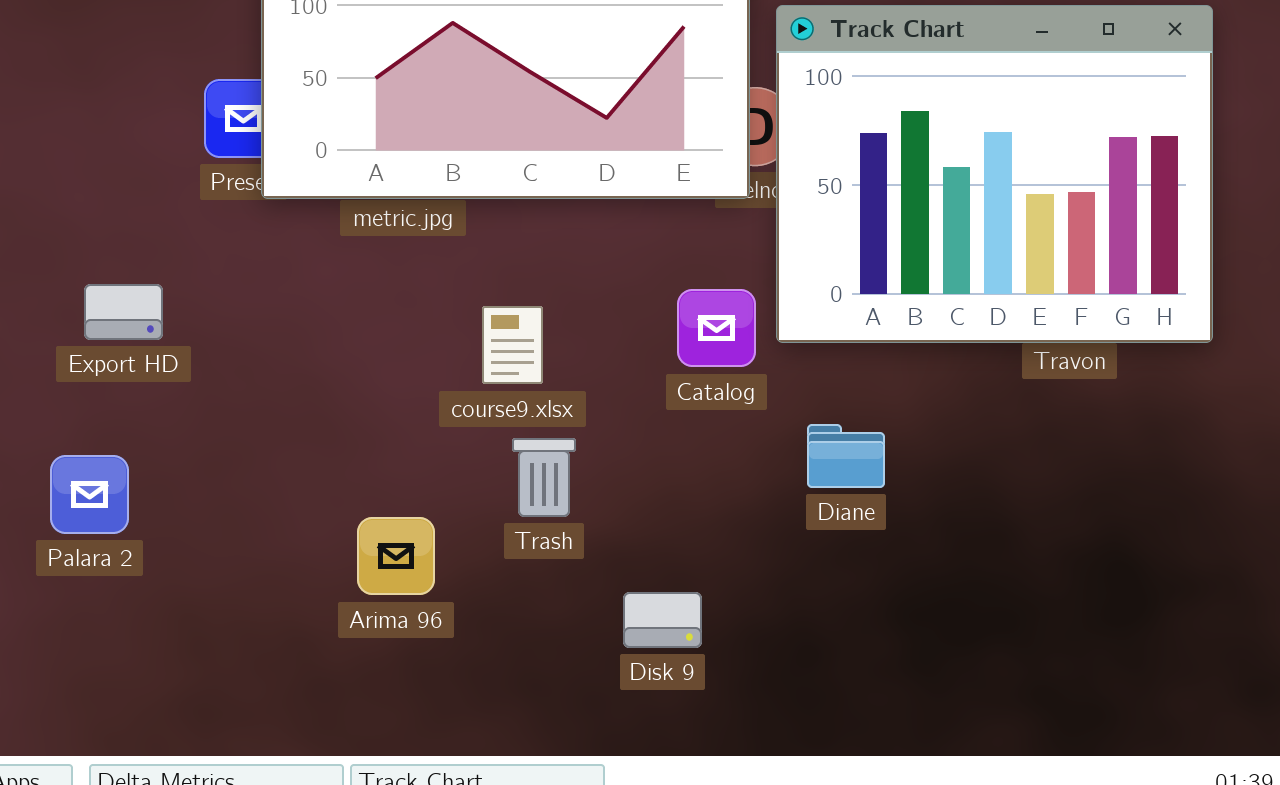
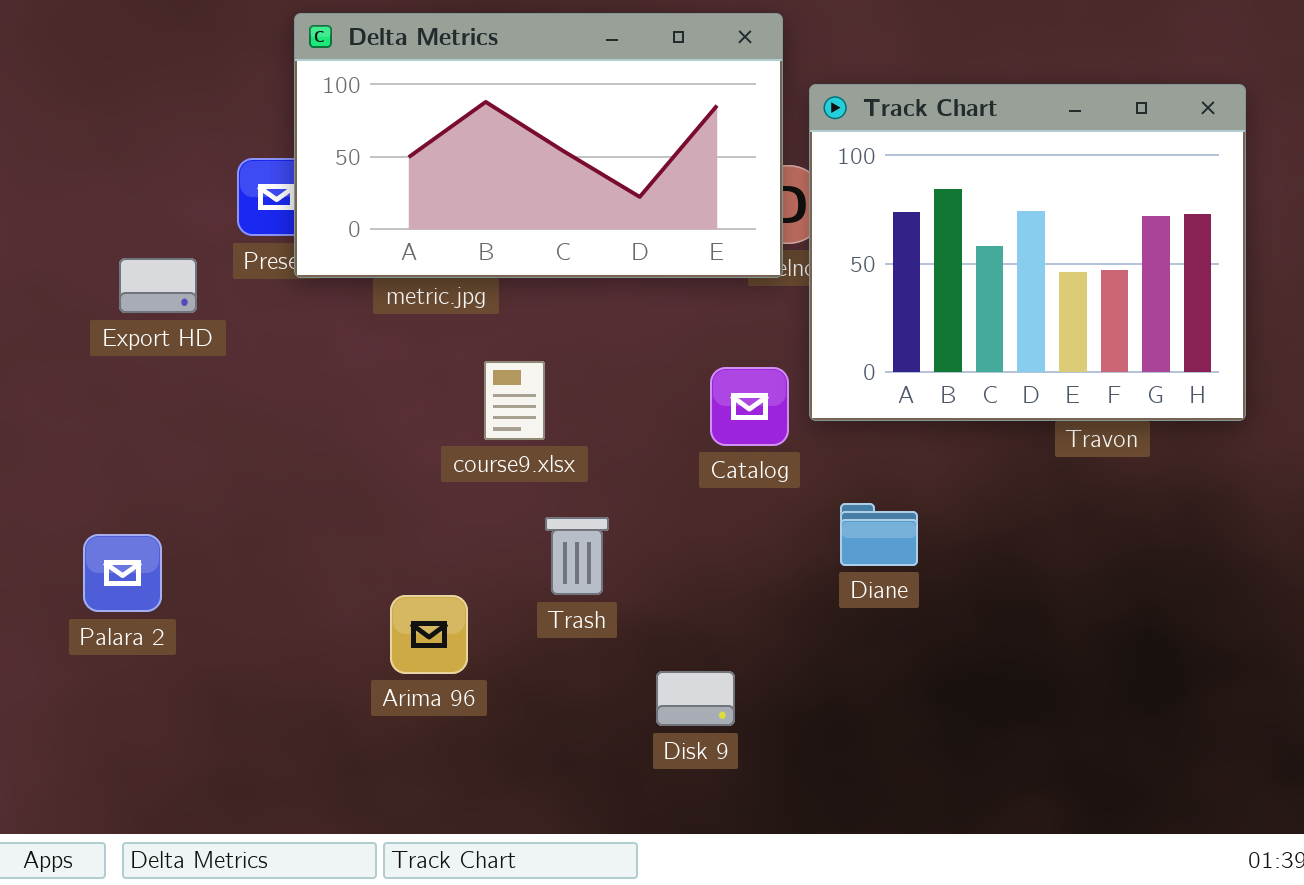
Export HD: [84,284,163,340] -> [119,258,197,313], moved
course9.xlsx: [482,306,543,384] -> [484,361,545,440], moved

